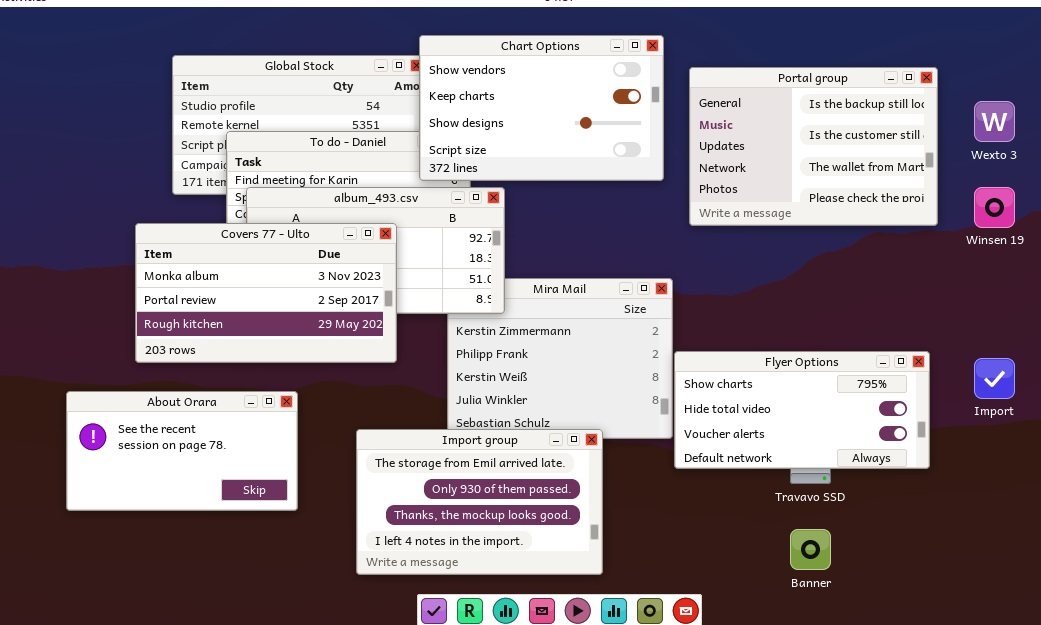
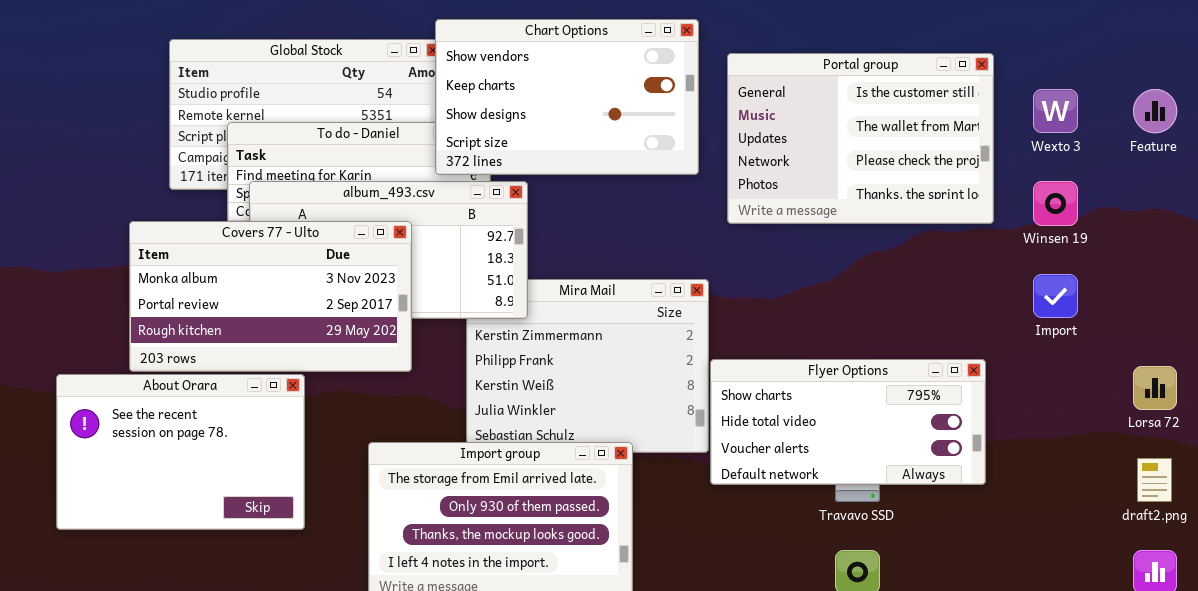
Portal group: [689,67,938,226] -> [727,53,994,224], scrolled down 1 row
Import: [974,358,1015,399] -> [1033,274,1078,318], moved
About Orara: [66,391,298,511] -> [56,374,305,530], resized

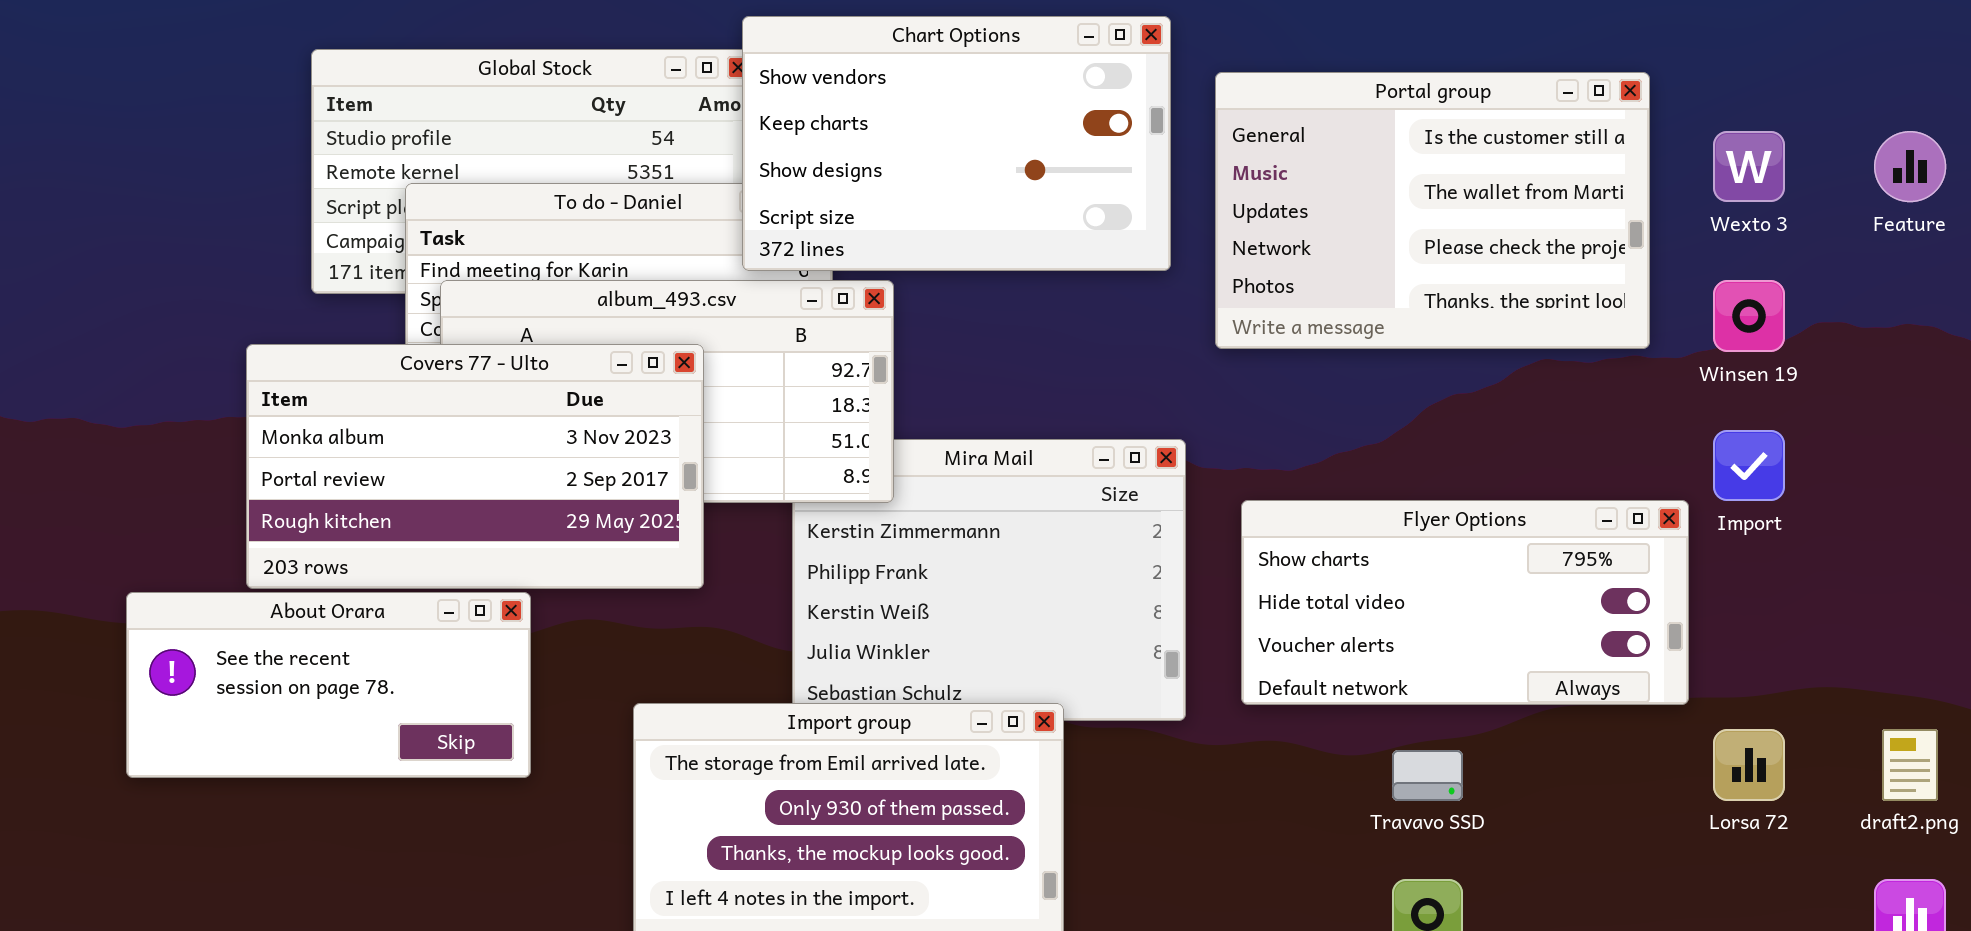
Flyer Options: [710,359,986,485] -> [1241,500,1689,705], moved
Lorsa 72: [1133,366,1177,410] -> [1713,729,1785,801], moved
About Orara: [56,374,305,530] -> [126,592,531,778], resized

